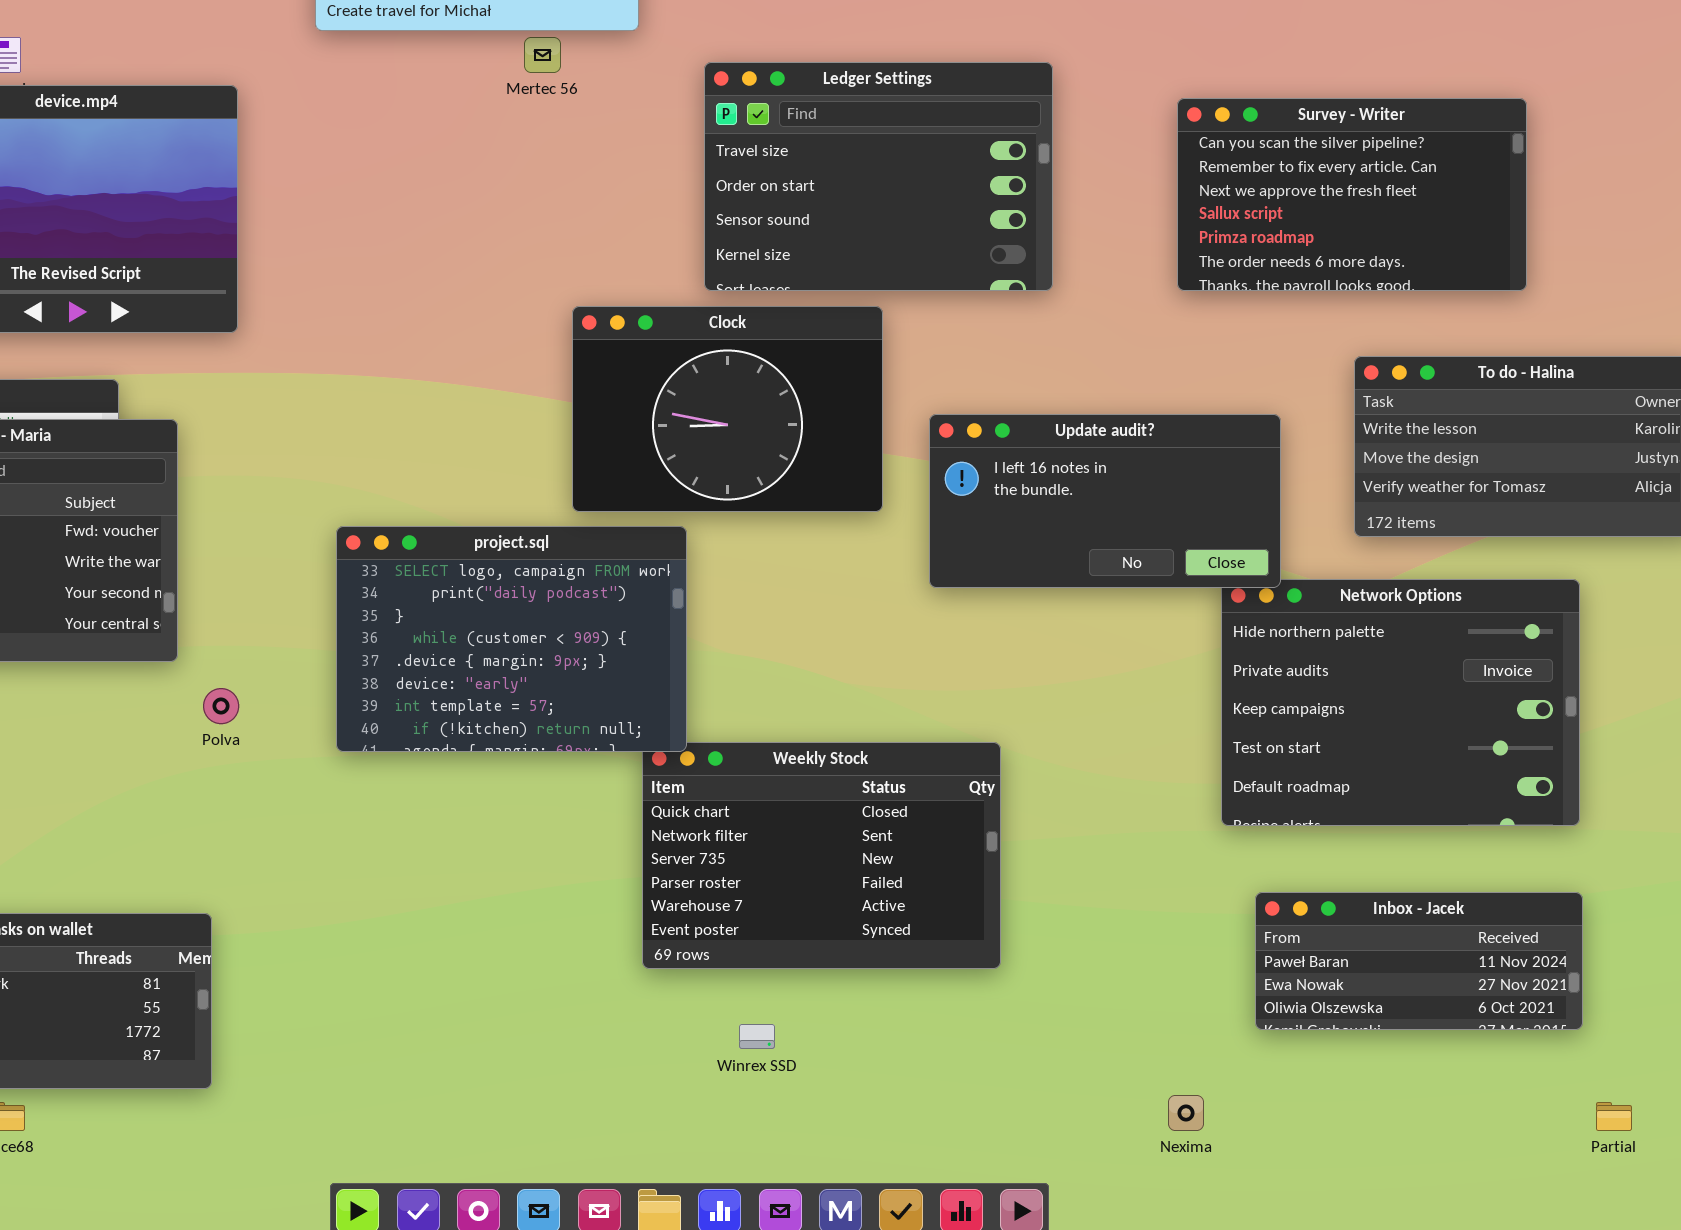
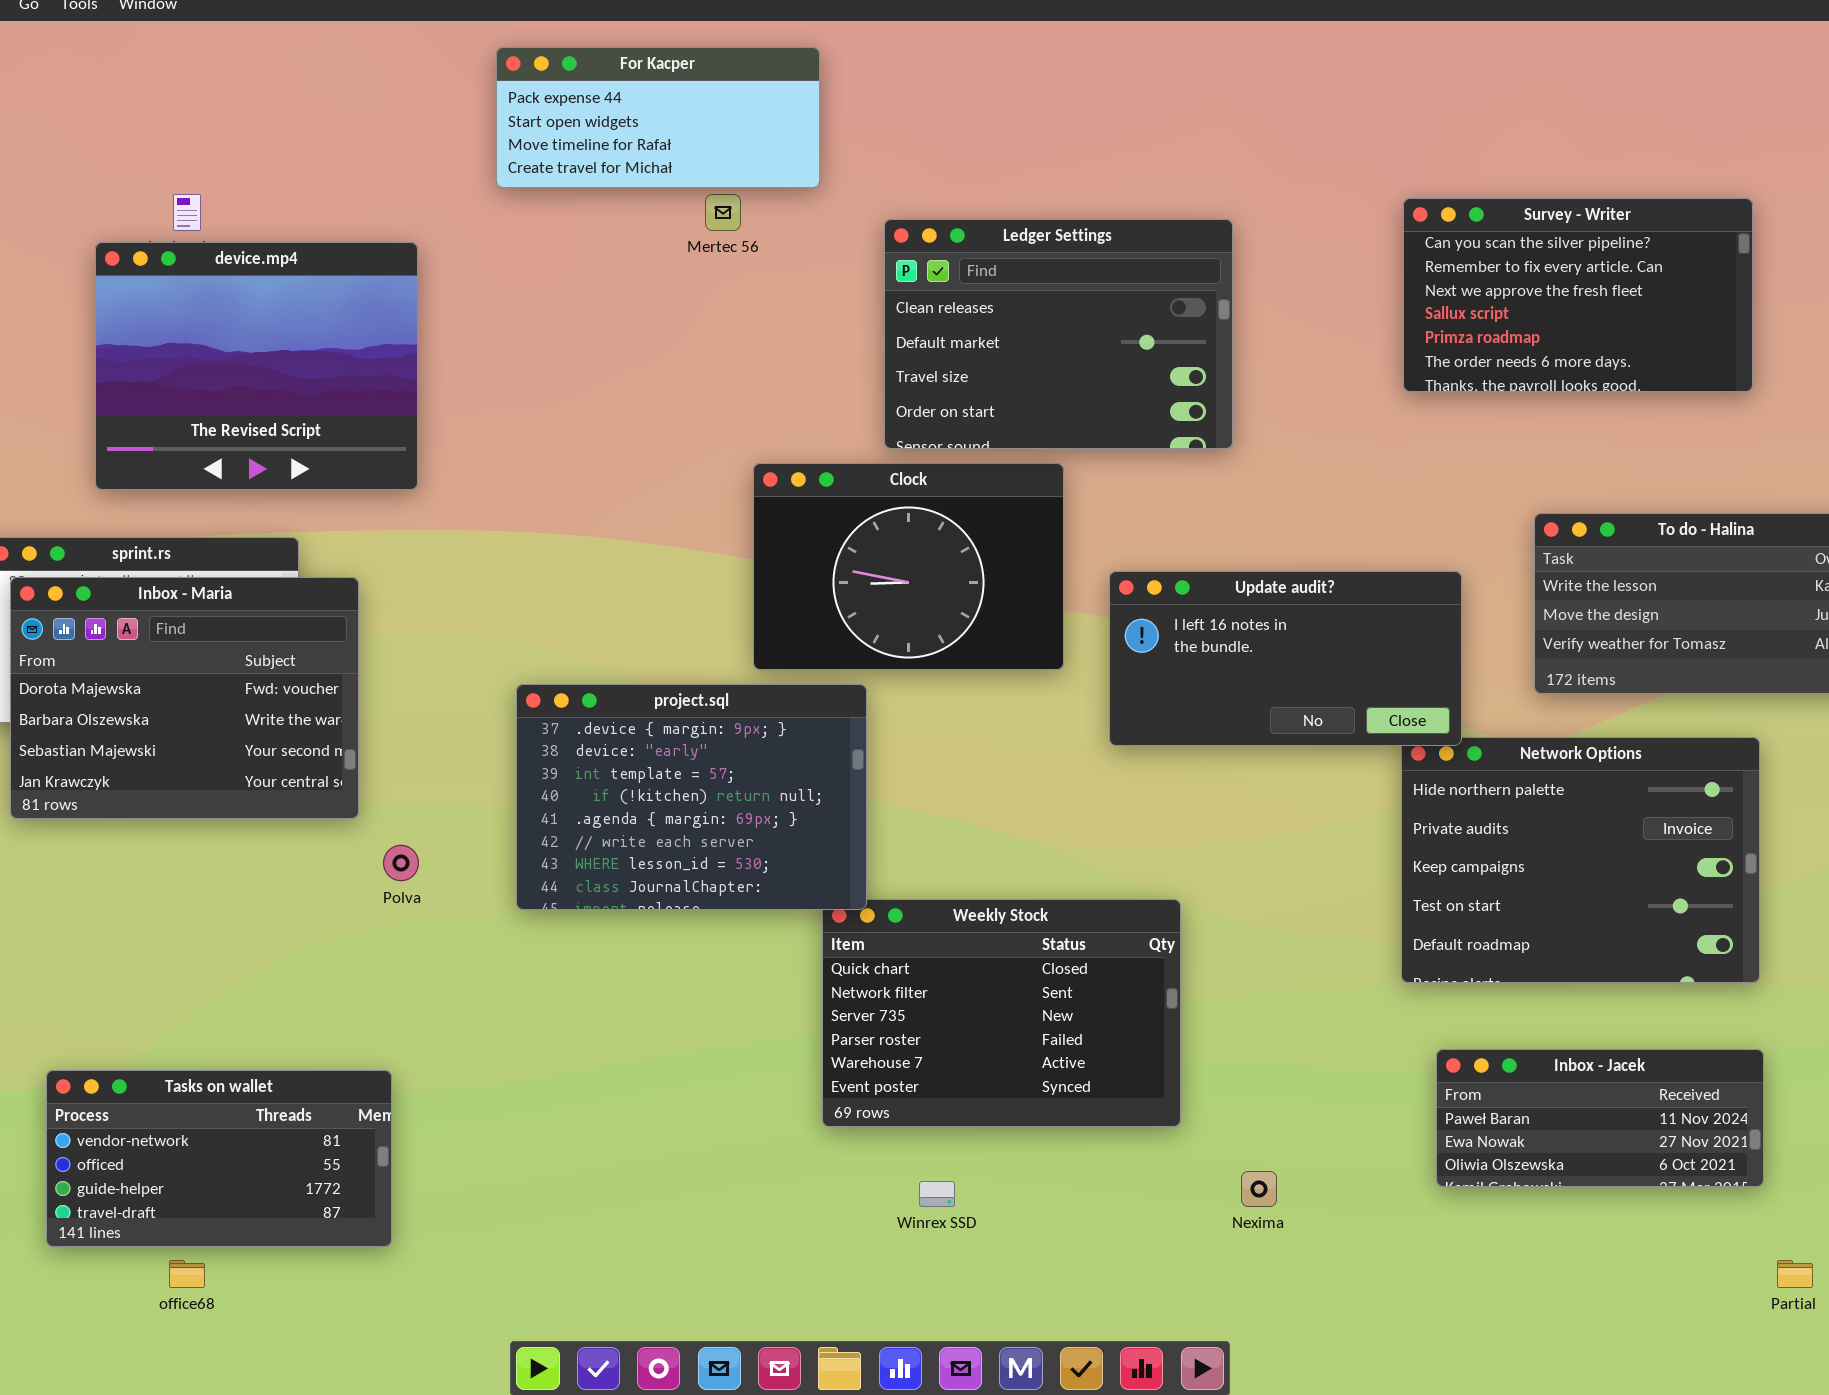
Ledger Settings: [704,62,1053,291] -> [884,219,1233,449], scrolled up 2 rows
Survey - Writer: [1177,98,1527,291] -> [1403,198,1753,392], moved
project.sql: [336,526,687,752] -> [516,684,867,910], scrolled down 4 rows
Nexima: [1168,1095,1204,1131] -> [1241,1171,1277,1207], moved

